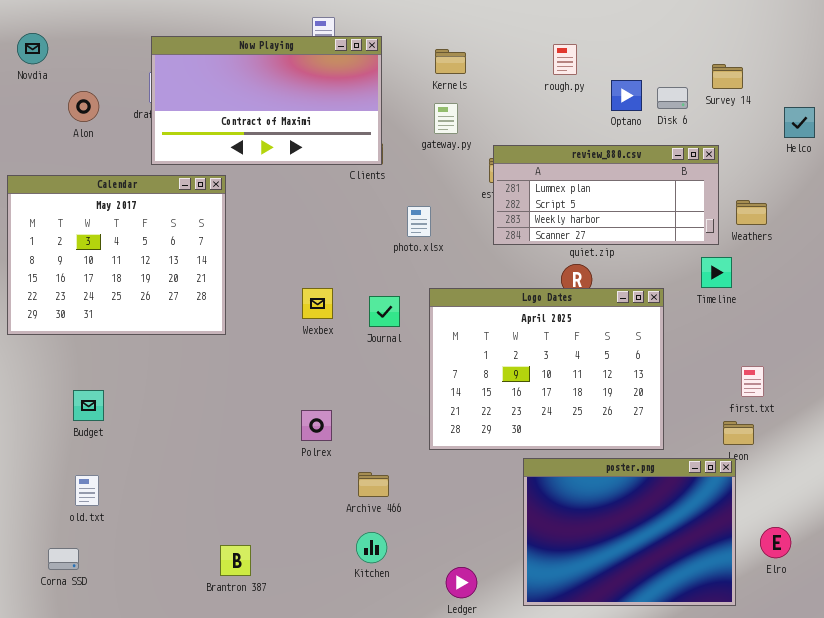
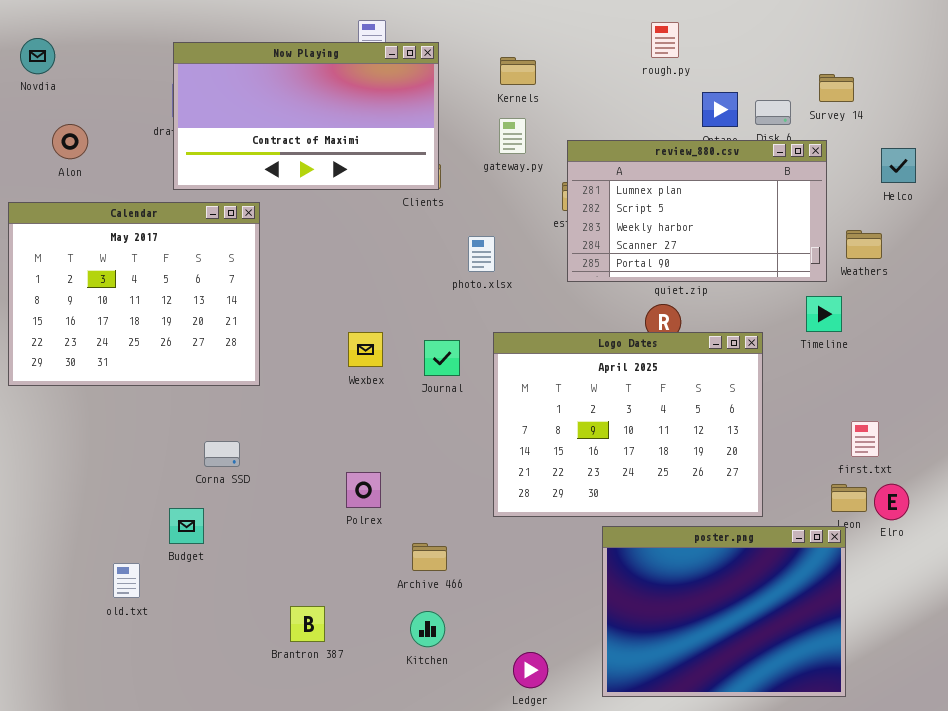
rough.py: [553,44,577,75] -> [651,22,679,58], moved
Alon: [68,91,99,122] -> [52,124,88,159], moved
Helco: [784,107,815,138] -> [881,148,916,183], moved
review_880.csv: [493,145,719,245] -> [567,140,827,282], resized
Budget: [73,390,104,421] -> [169,508,204,544], moved
old.txt: [75,475,99,506] -> [113,563,140,598], moved
Elro: [760,527,791,558] -> [874,484,909,520], moved
Brantron 387: [220,545,251,576] -> [290,606,325,642], moved
Corna SSD: [48,548,79,570] -> [204,441,240,467], moved

